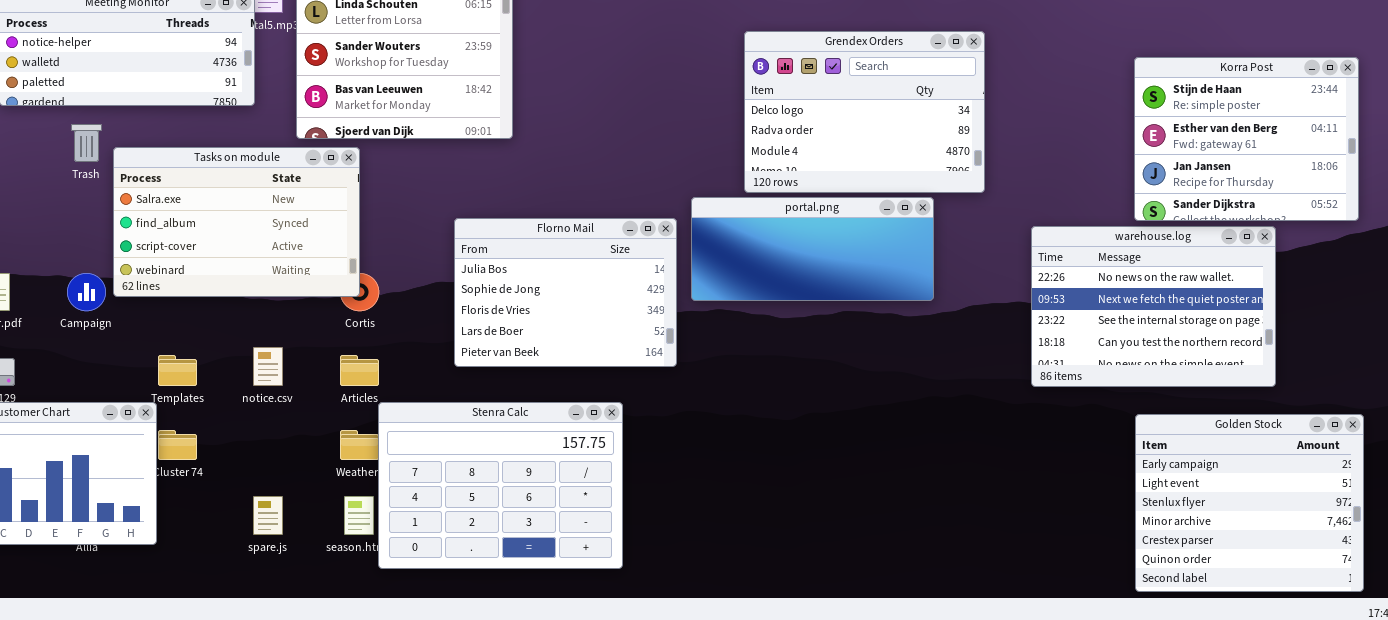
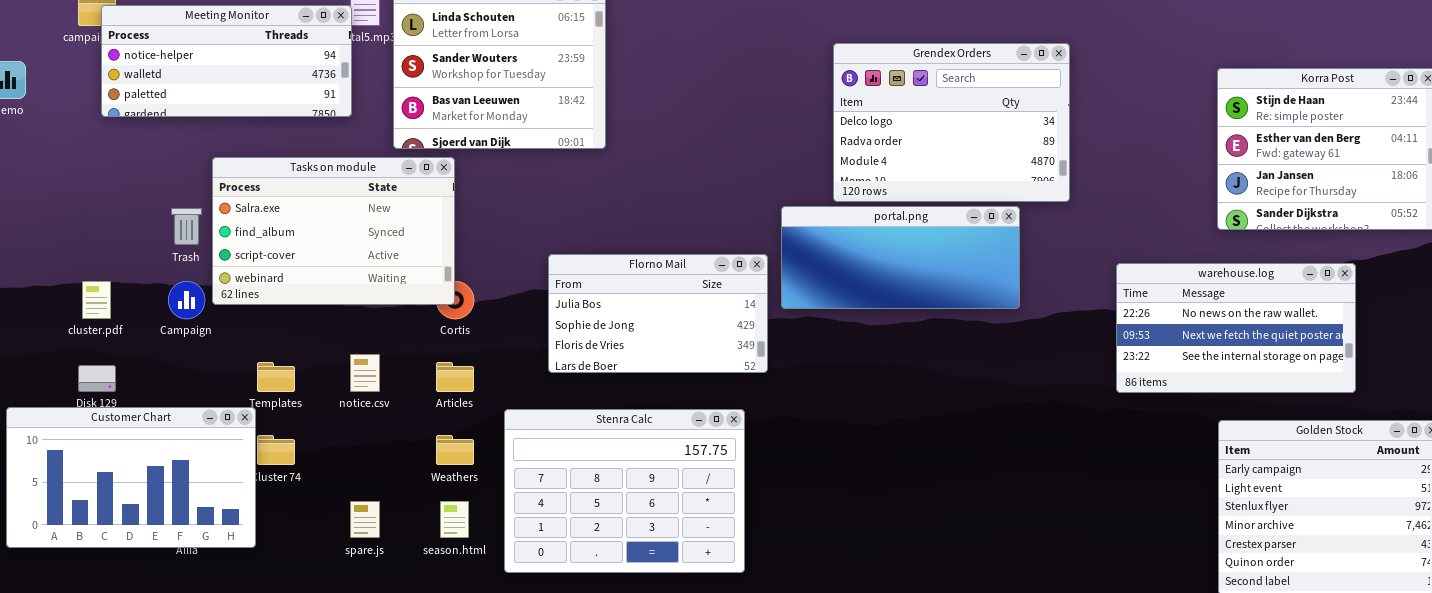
Trash: [71,124,102,162] -> [171,208,202,245], moved
Florno Mail: [454,218,677,367] -> [548,254,768,373], resized
warehouse.log: [1031,226,1276,387] -> [1116,263,1356,393], resized
Stenra Calc: [378,402,623,569] -> [504,409,745,573], moved

